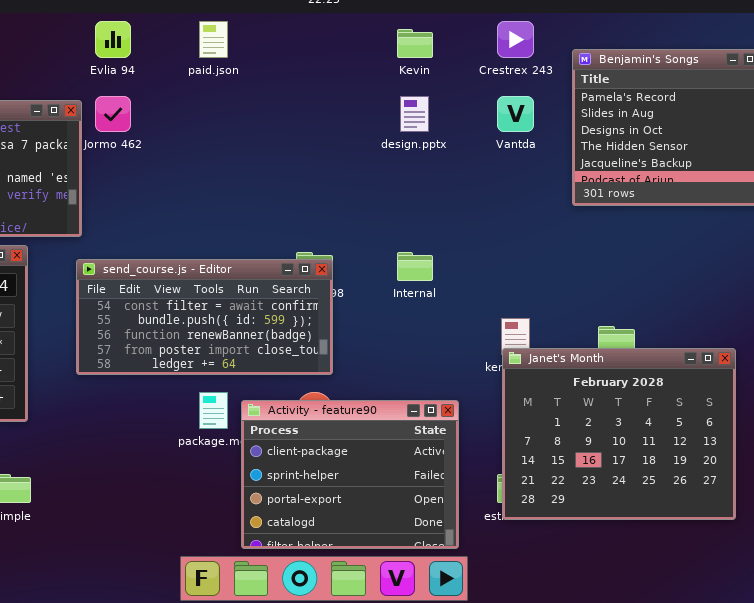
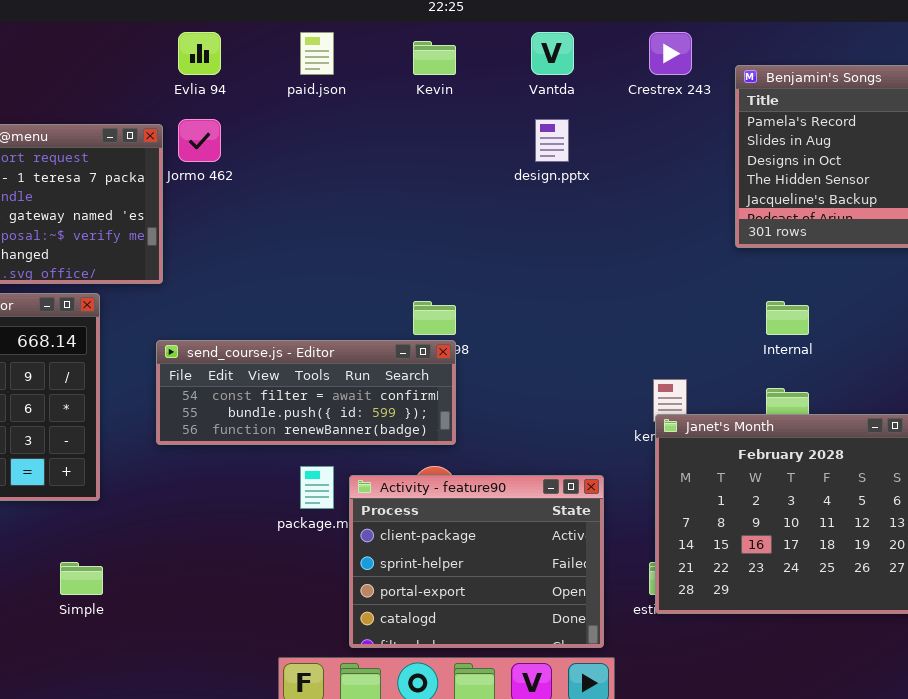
Kevin: [397,29,433,58] -> [413,41,456,75], moved
Vantda: [497,96,534,132] -> [531,32,574,75], moved
Internal: [397,252,433,281] -> [766,301,809,335], moved
send_course.js - Editor: [76,259,333,375] -> [156,340,456,445], resized

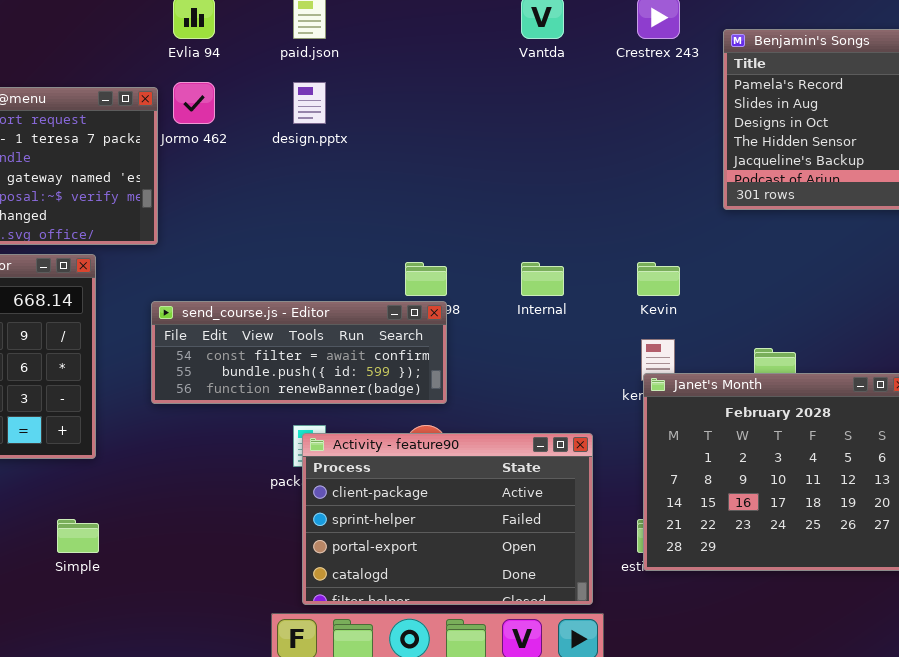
Kevin: [413,41,456,75] -> [637,262,680,296], moved
design.pptx: [535,119,569,162] -> [293,82,326,124], moved
Internal: [766,301,809,335] -> [521,262,564,296], moved
Activity - feature90: [349,475,604,648] -> [302,433,593,605], resized

